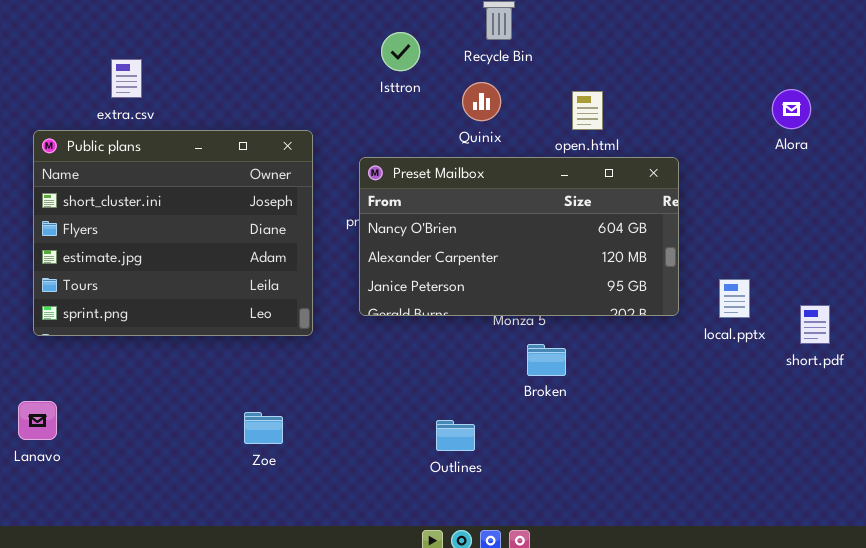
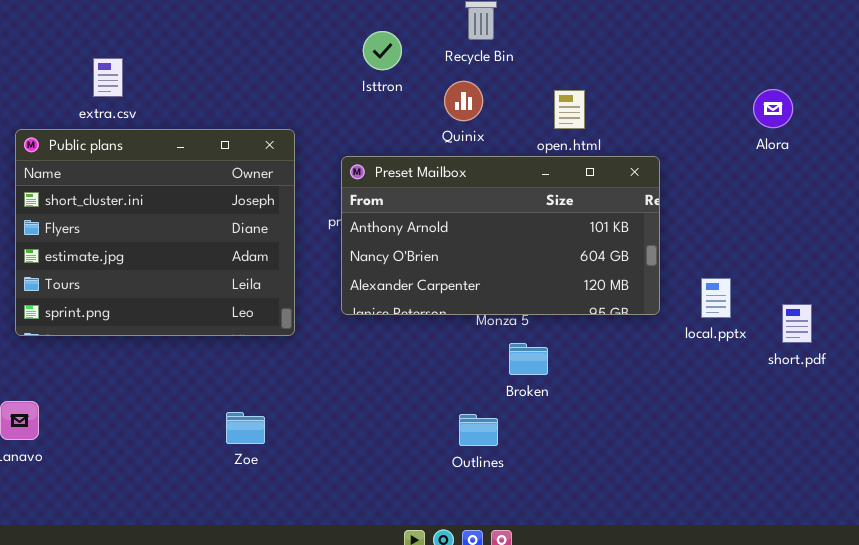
Preset Mailbox: [359,157,679,316] -> [341,156,660,315], scrolled up 1 row
Outlines: [436,420,475,451] -> [459,414,498,446], moved

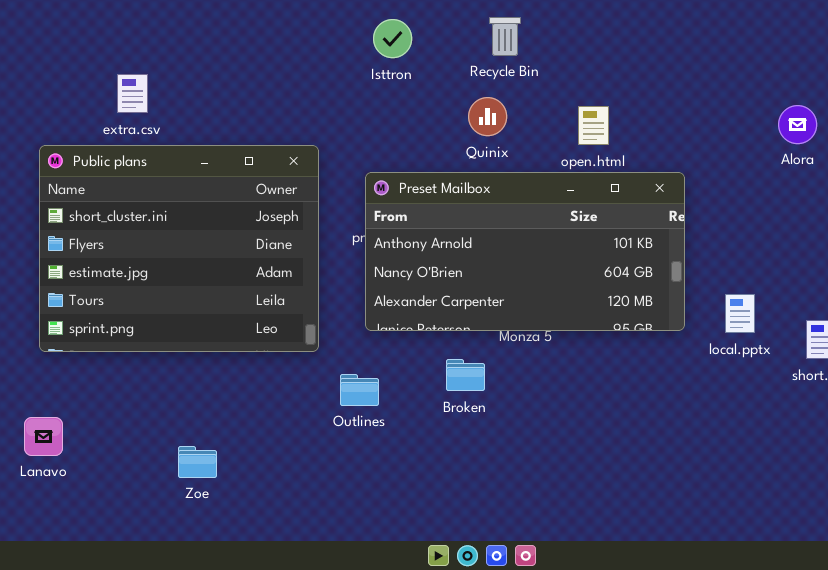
Isttron: [363,31,402,70] -> [373,19,412,58], moved
Broken: [509,343,548,375] -> [446,359,485,391], moved
Zoe: [226,412,265,444] -> [178,446,217,478], moved
Outlines: [459,414,498,446] -> [340,374,379,406], moved

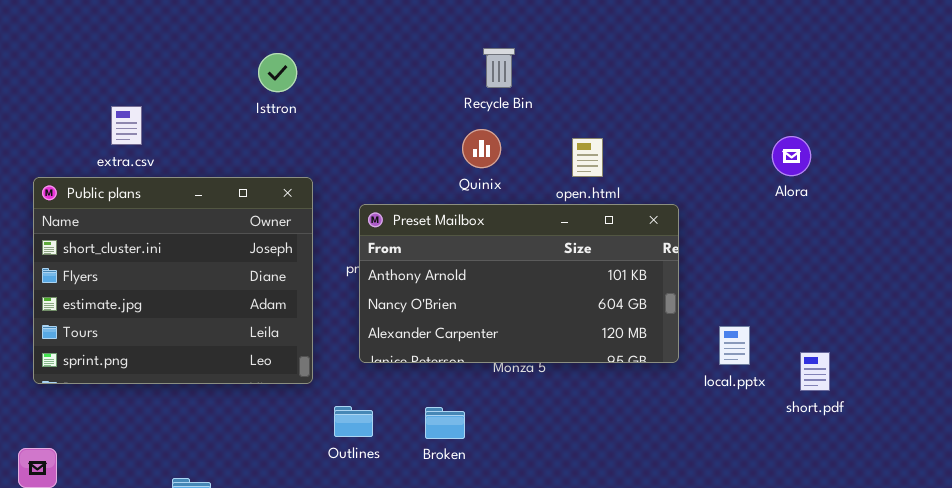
Isttron: [373,19,412,58] -> [258,53,297,92], moved
Broken: [446,359,485,391] -> [425,407,465,439], moved

